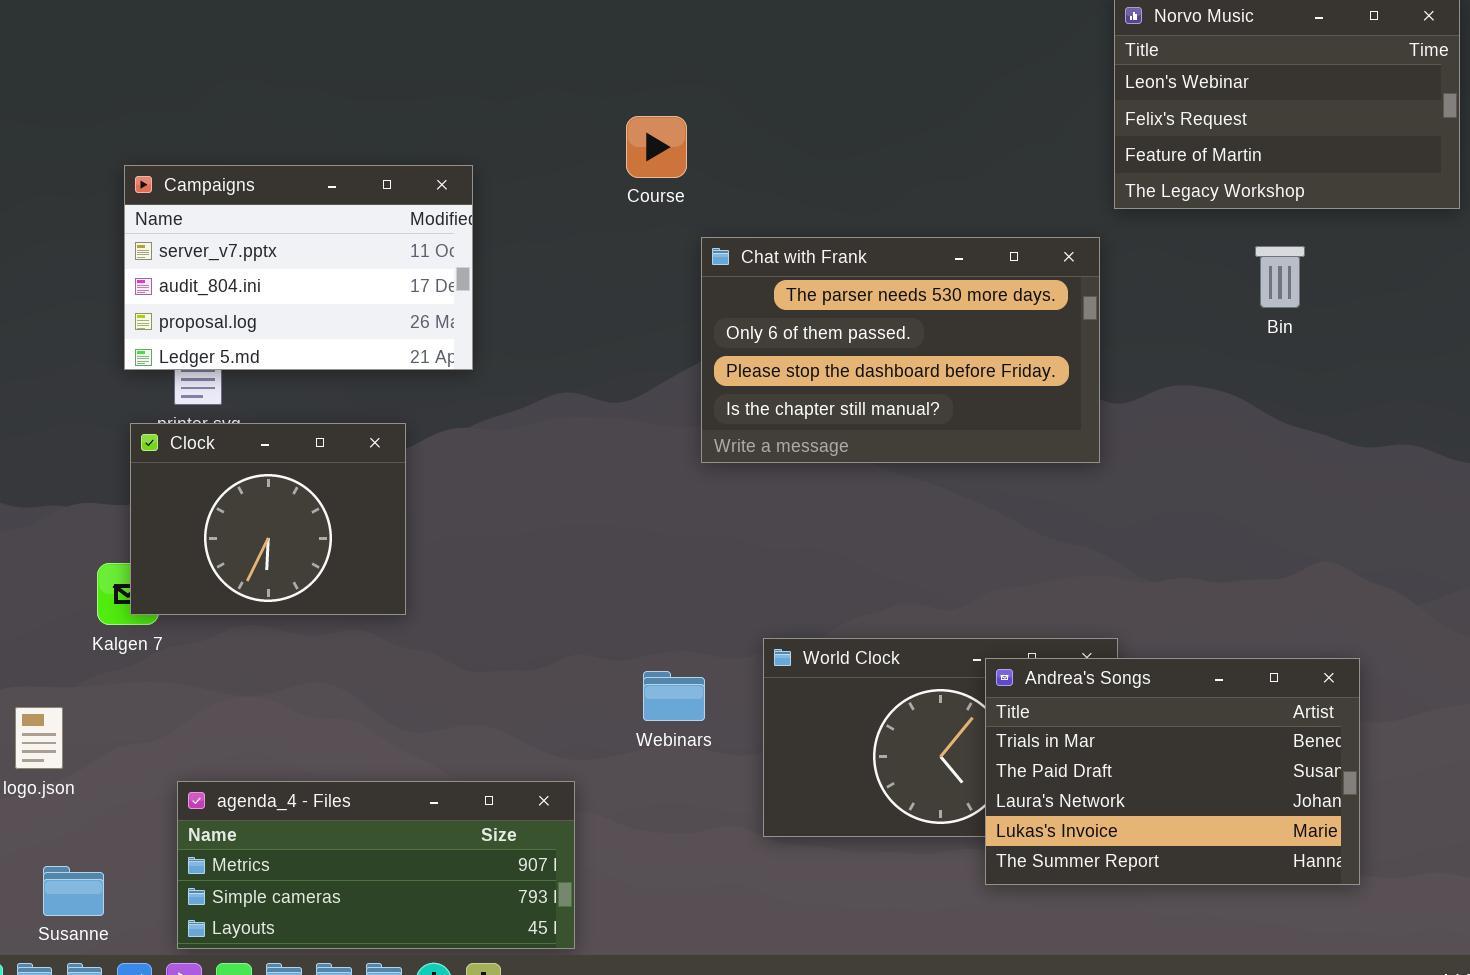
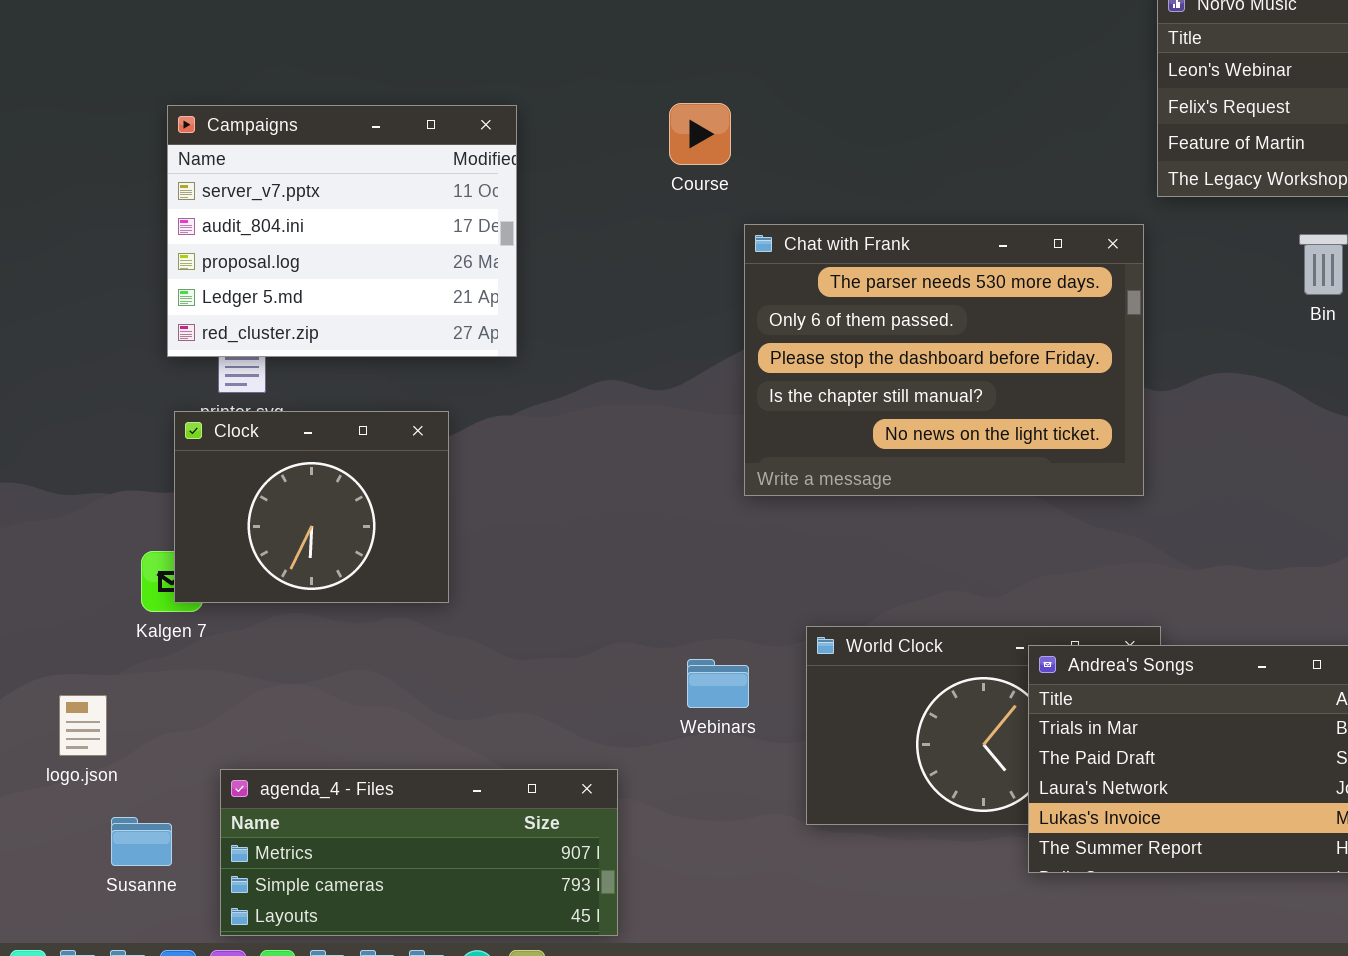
Campaigns: [124,165,473,370] -> [167,105,517,357], resized
Chat with Frank: [701,237,1100,463] -> [744,224,1144,496], resized
Susanne: [43,866,104,916] -> [111,817,172,866], moved

